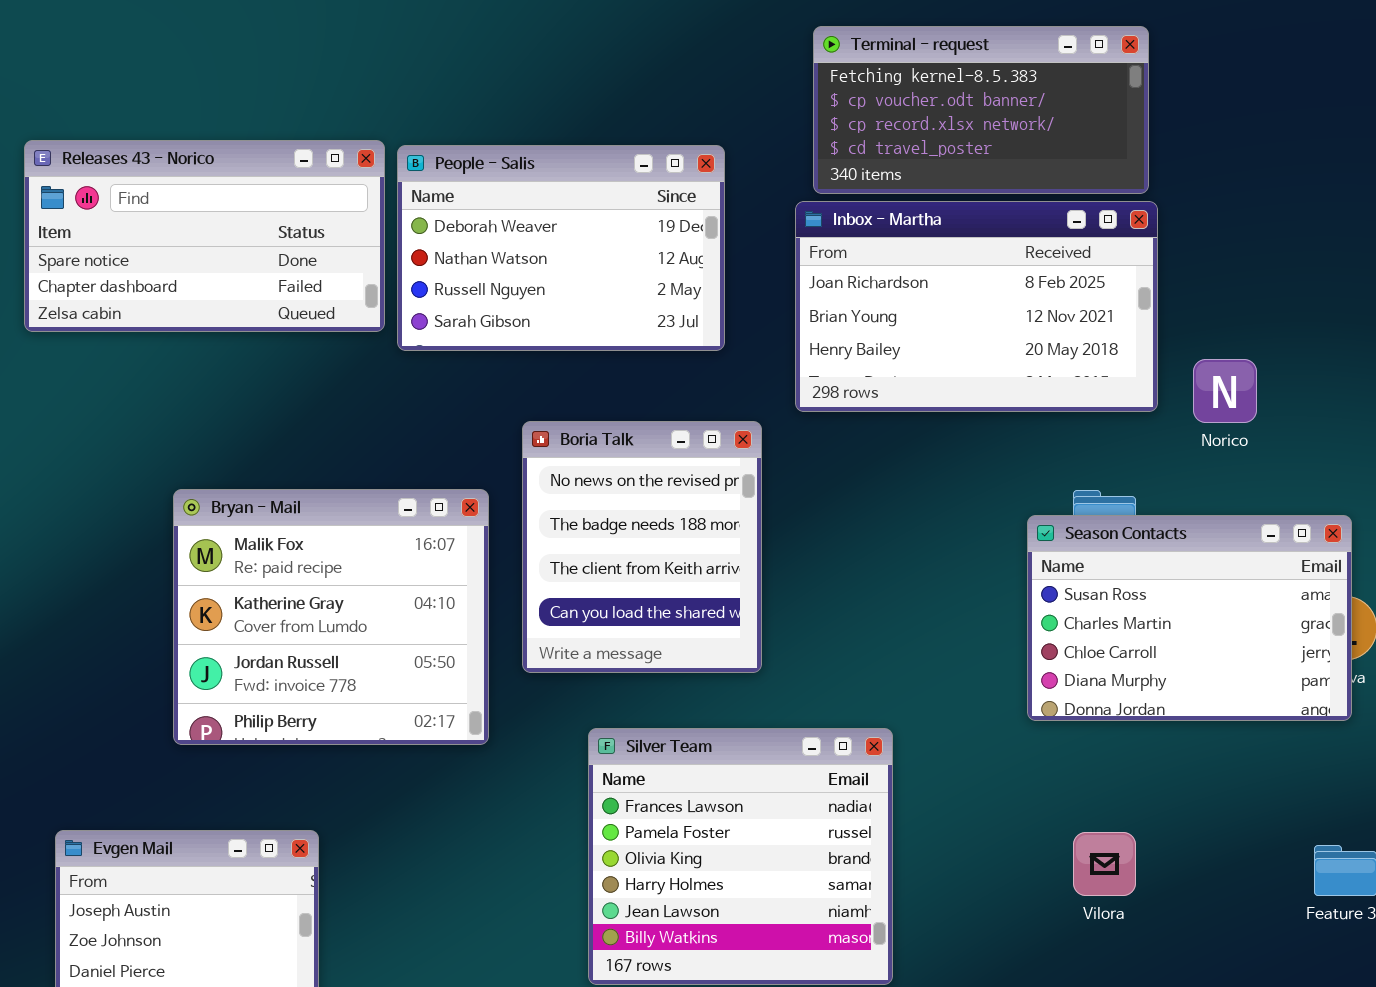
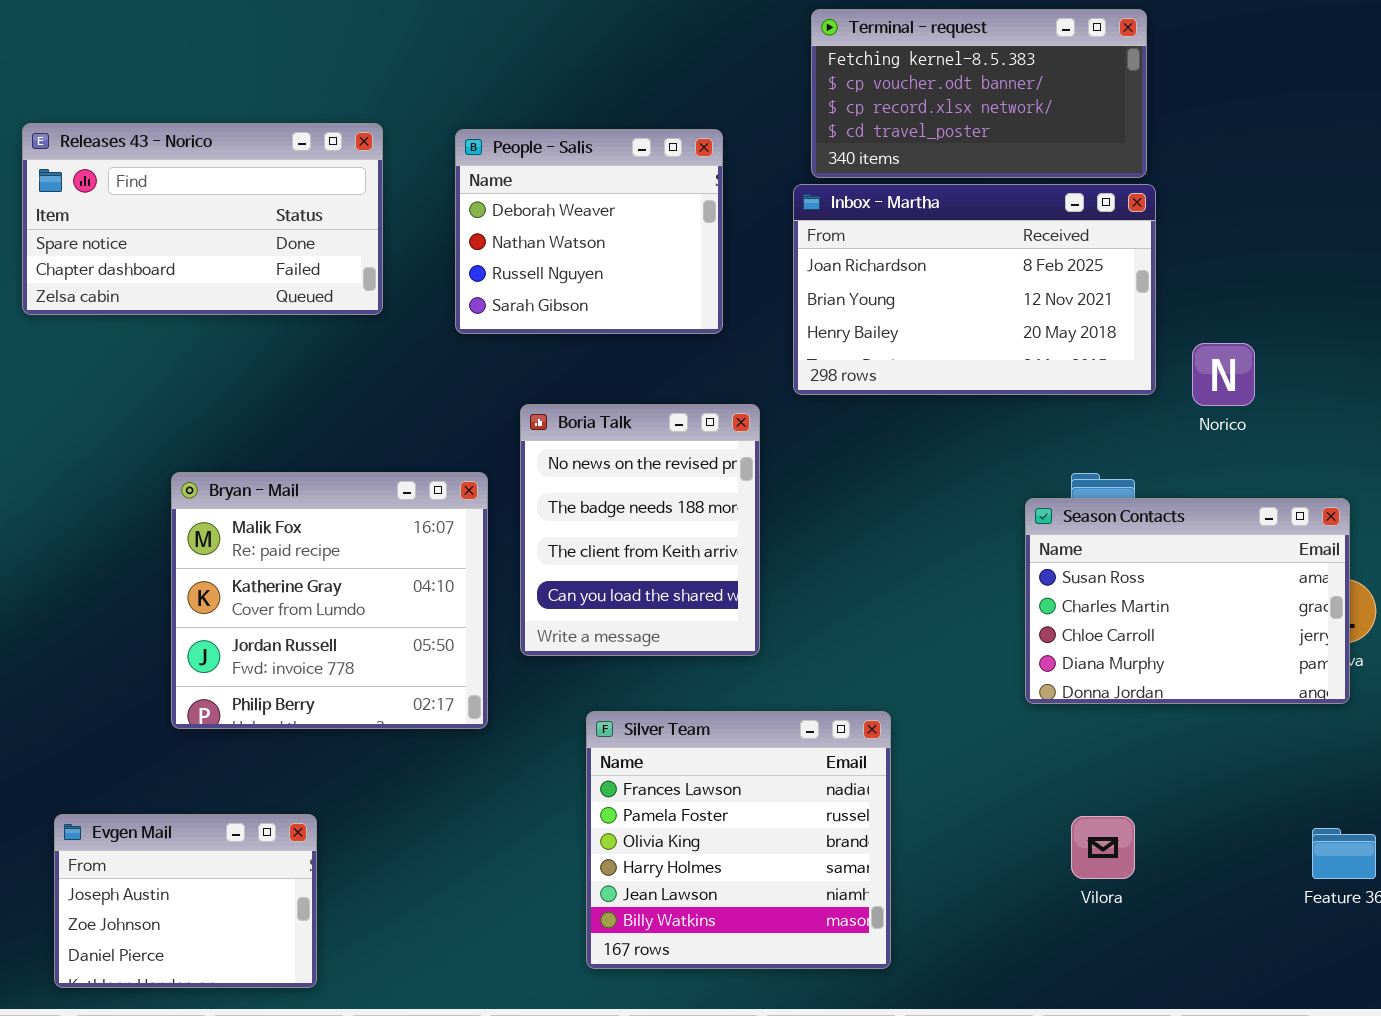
People - Salis: [397,145,725,351] -> [455,129,723,334], resized

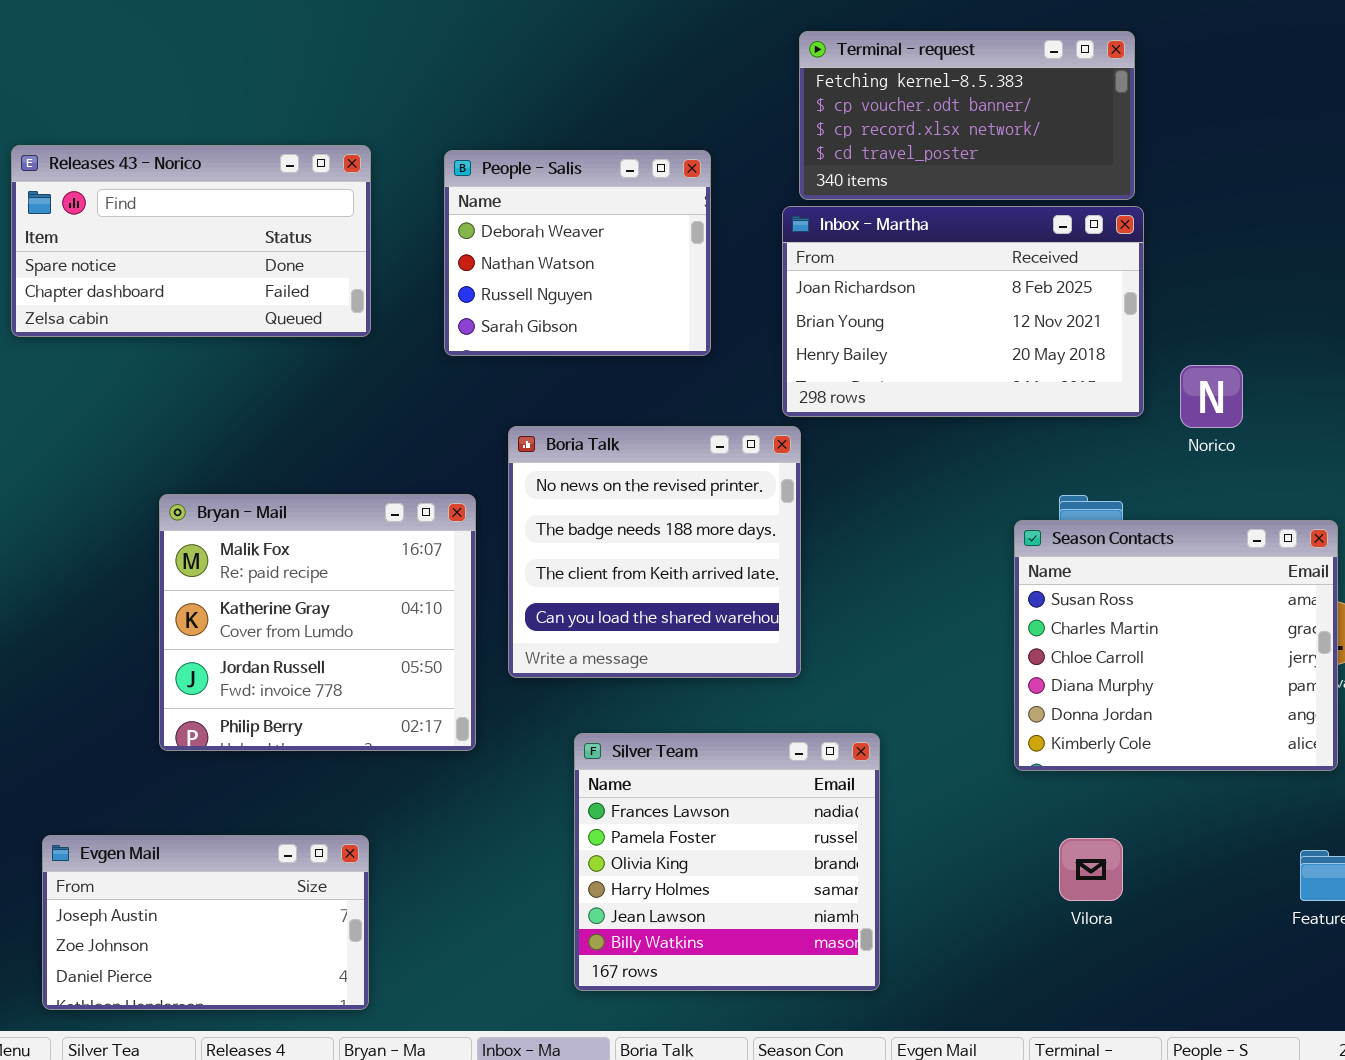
Boria Talk: [520,404,760,656] -> [508,426,801,678], resized
Season Contacts: [1025,498,1350,704] -> [1014,520,1338,771], resized
Evgen Mail: [54,814,317,988] -> [42,835,369,1010], resized

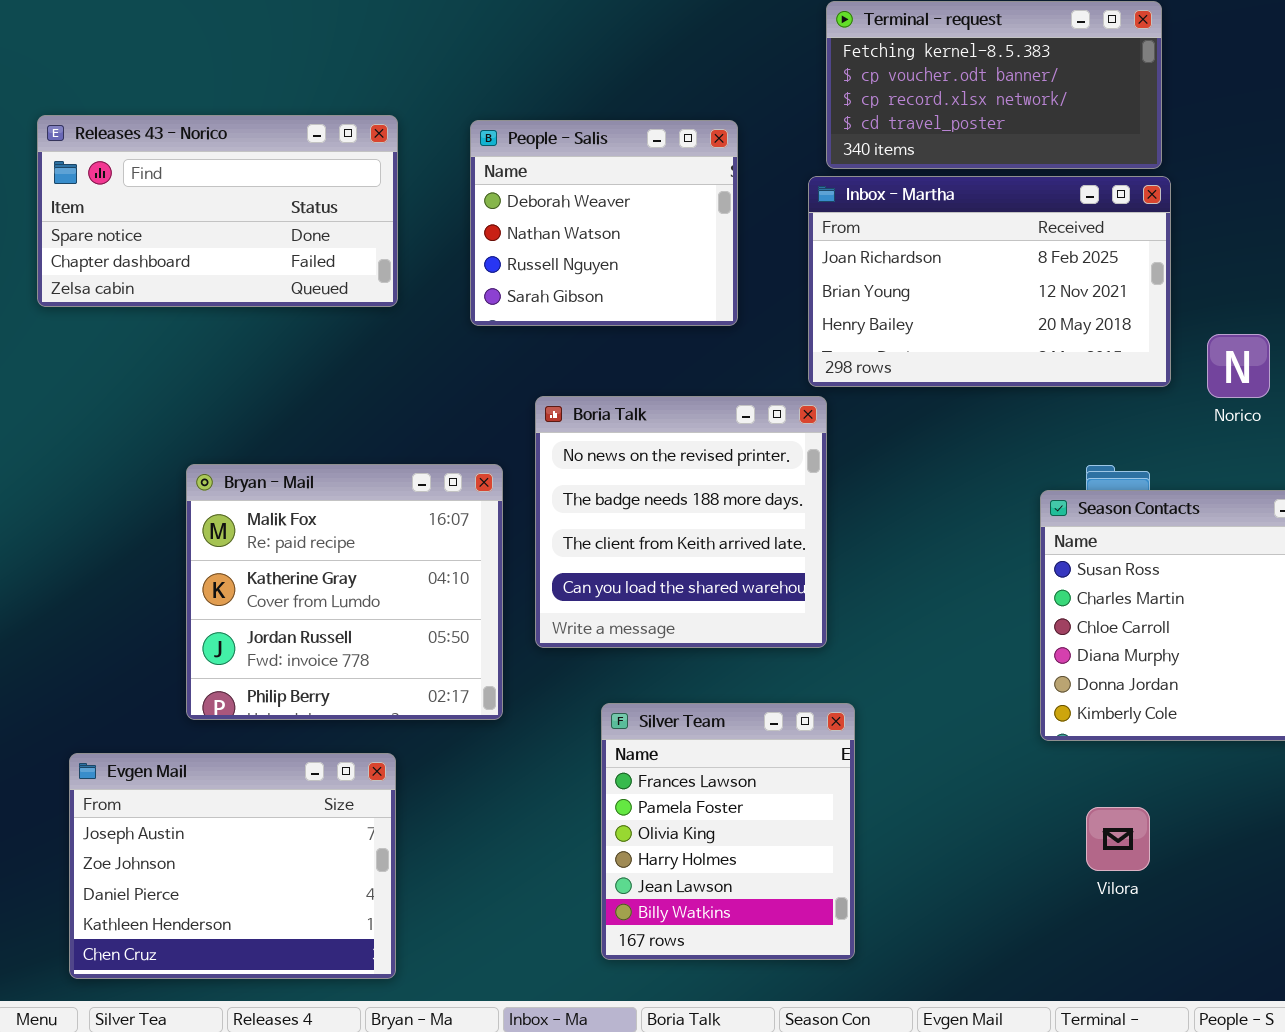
Silver Team: [574,733,880,991] -> [601,703,855,960], resized
Evgen Mail: [42,835,369,1010] -> [69,753,396,979], resized

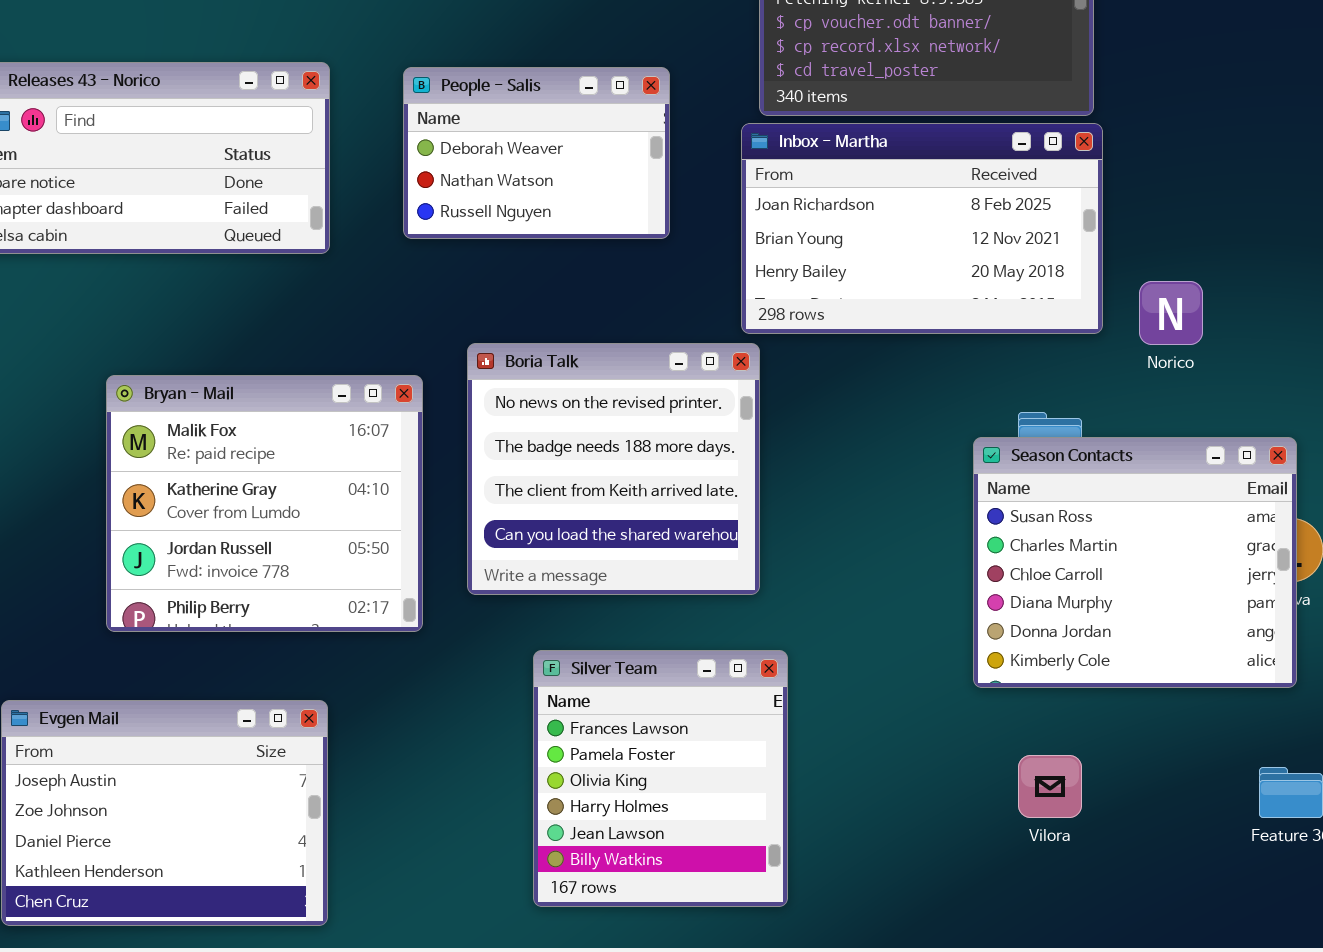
People - Salis: [470,120,738,326] -> [403,67,670,239], resized
Bryan - Mail: [186,464,503,720] -> [106,375,423,632], moved

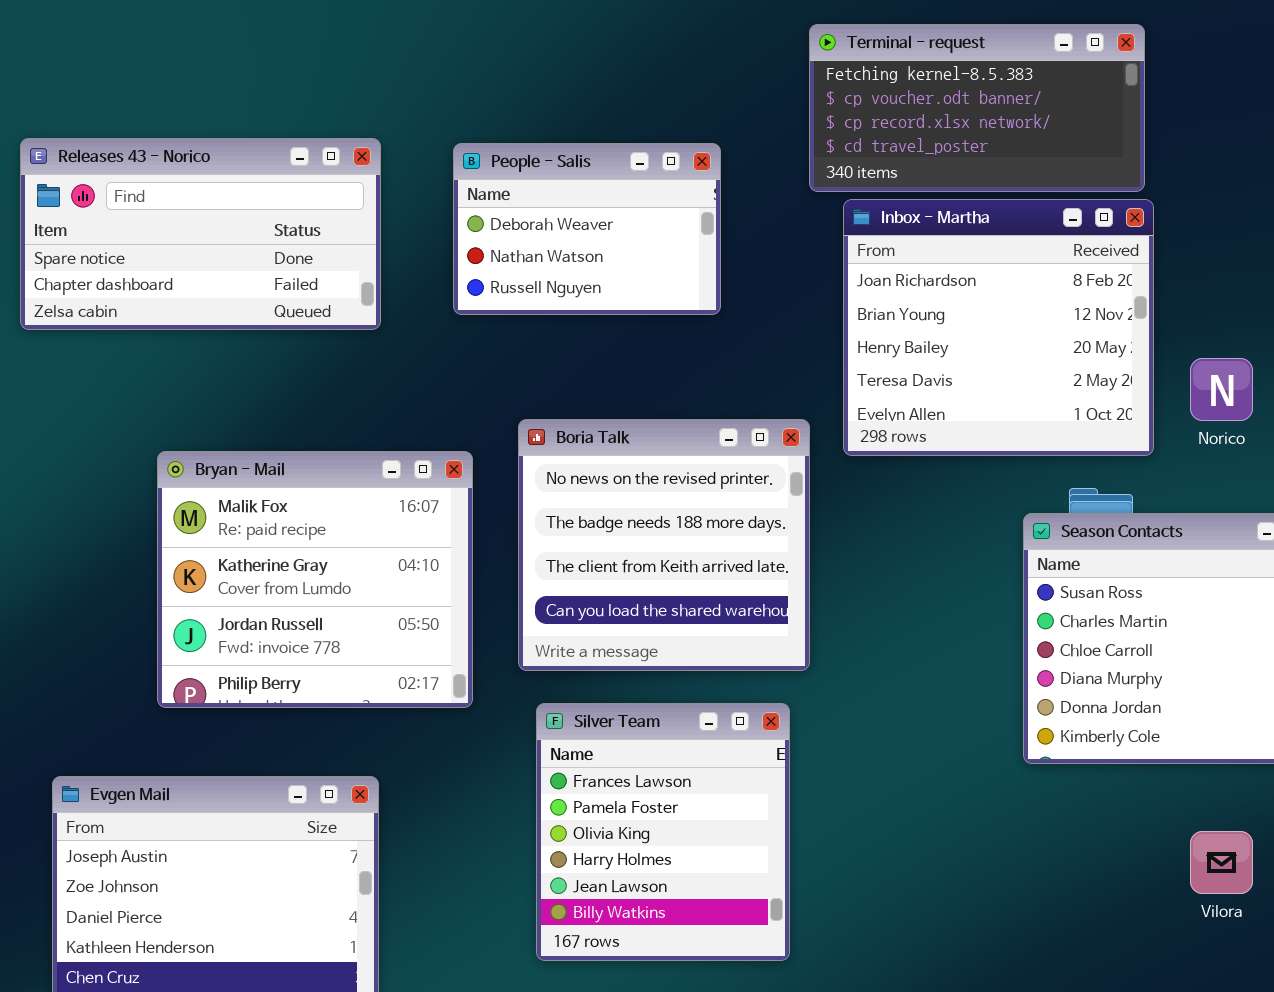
Inbox - Martha: [741,123,1103,334] -> [843,199,1154,456], resized
Silver Team: [533,650,788,907] -> [536,703,790,961], moved
Vilora: [1018,755,1082,818] -> [1190,831,1253,894], moved

